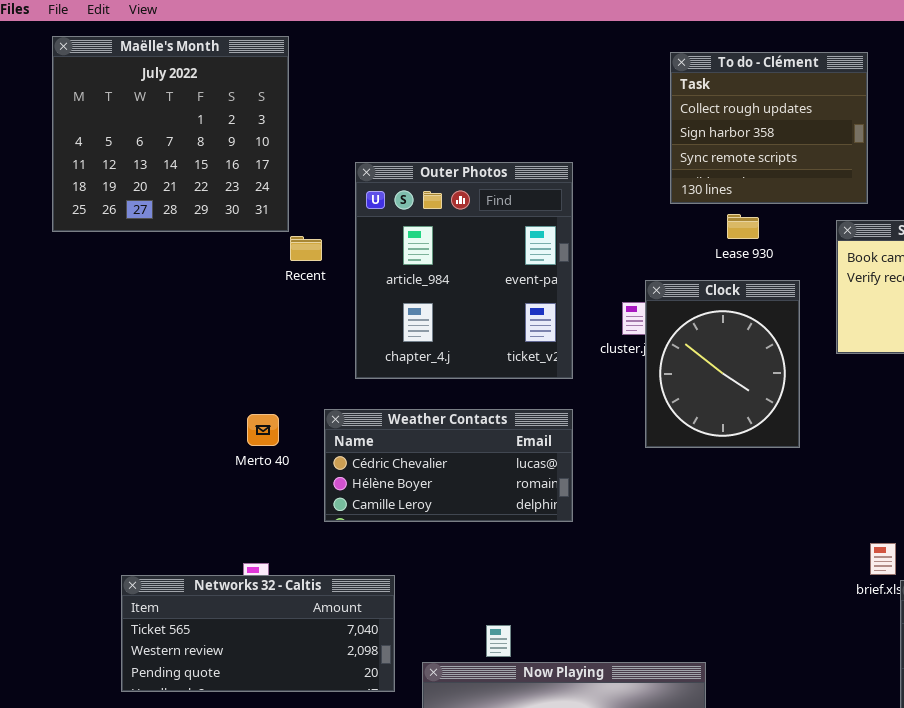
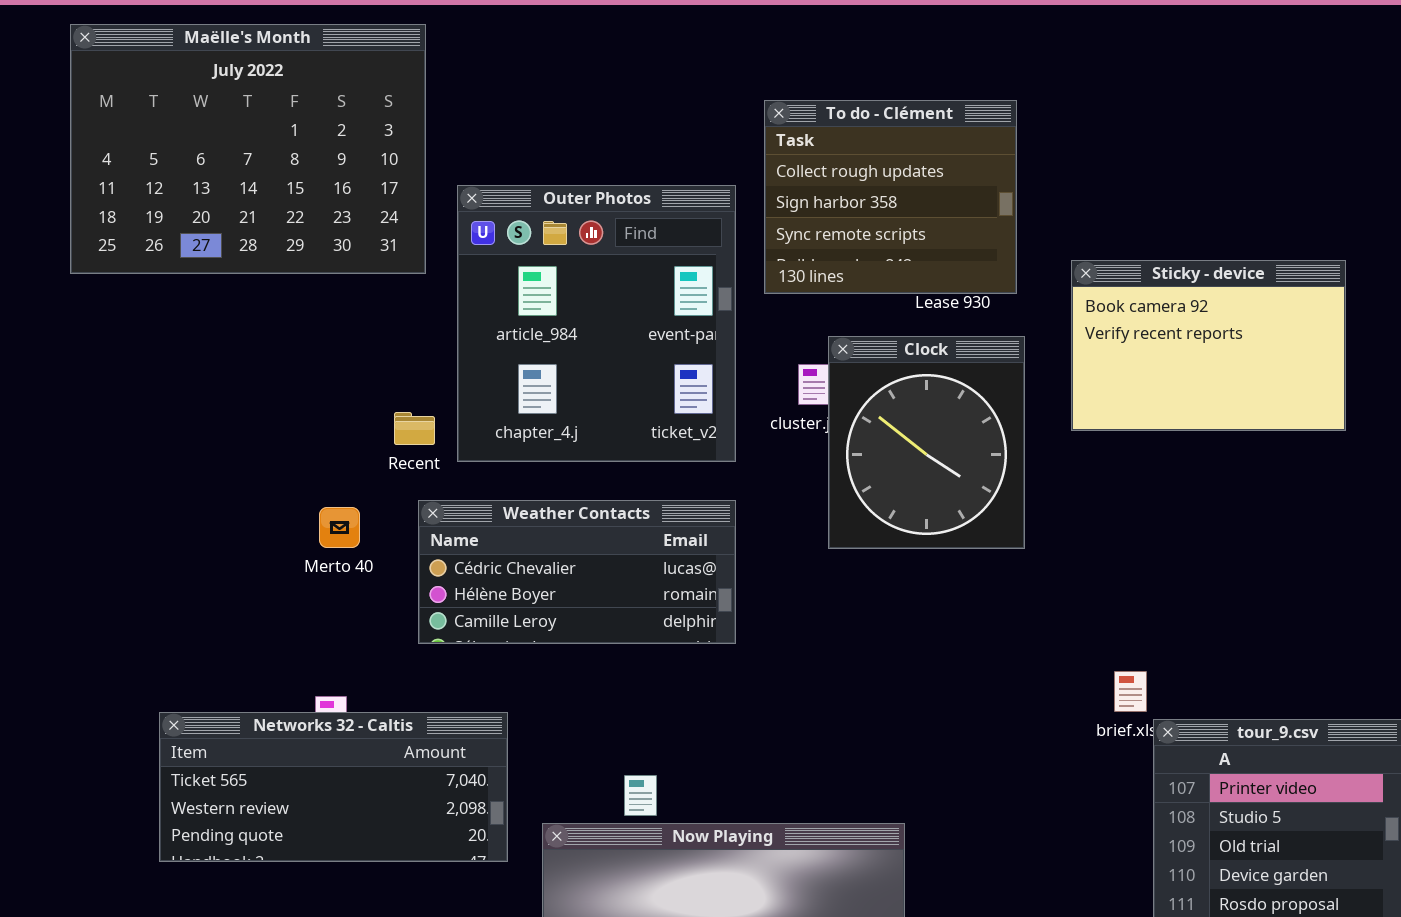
Maëlle's Month: [52,36,289,232] -> [70,24,426,274], resized
To do - Clément: [670,52,868,204] -> [764,100,1017,294], moved
Recent: [290,236,322,261] -> [394,412,435,445], moved

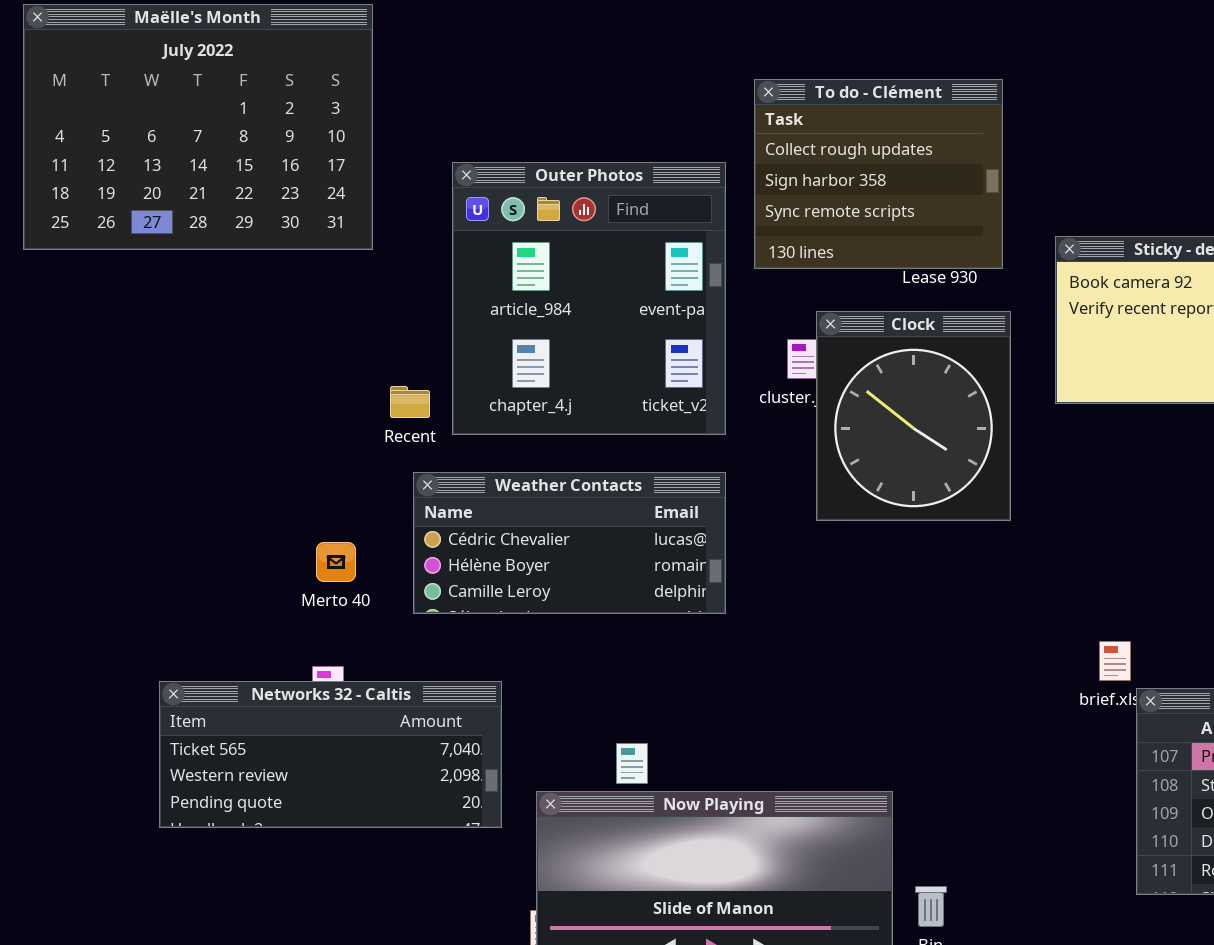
Maëlle's Month: [70,24,426,274] -> [23,4,373,250], moved
Merto 40: [319,507,360,548] -> [316,542,356,582], moved

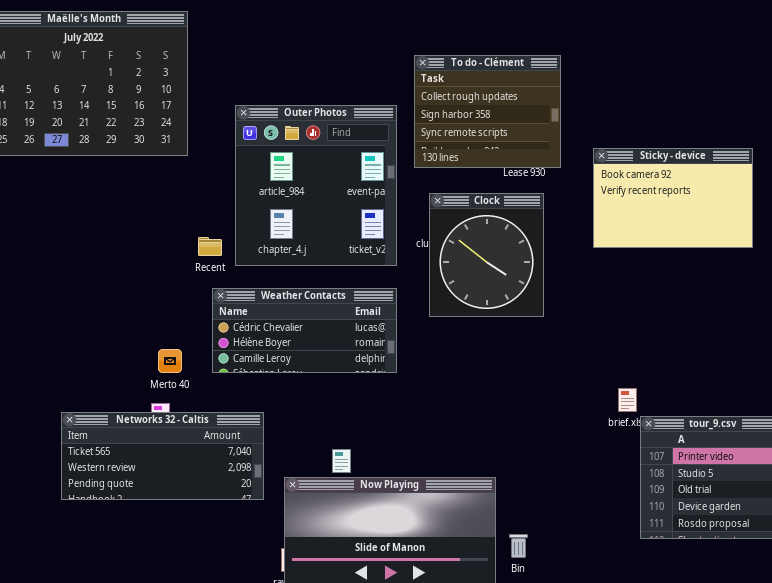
Clock: [816,311,1011,521] -> [429,193,544,317], moved
Merto 40: [316,542,356,582] -> [158,349,182,373], moved

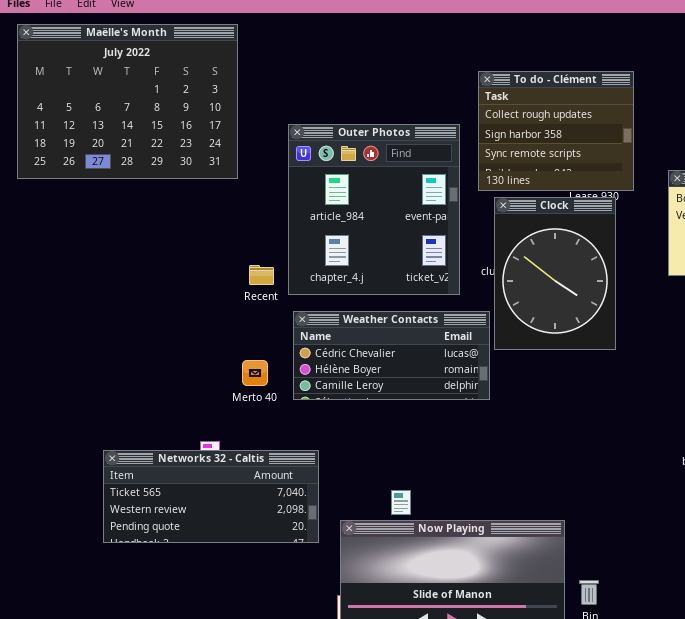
Clock: [429,193,544,317] -> [494,197,616,350], resized
Weather Contacts: [212,288,397,373] -> [293,311,490,400], moved
Merto 40: [158,349,182,373] -> [242,360,268,386], moved

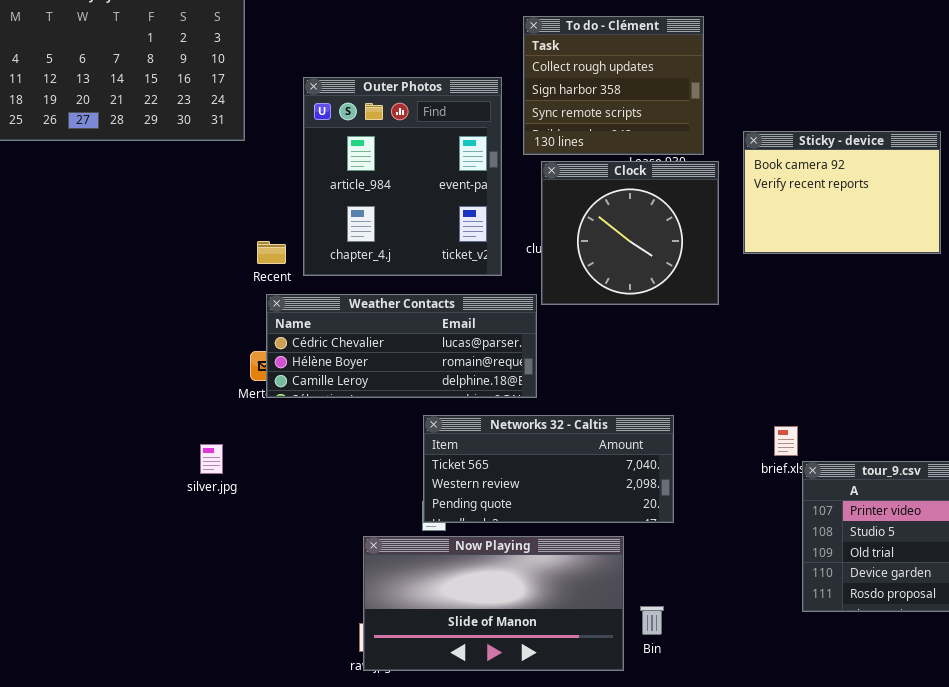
Clock: [494,197,616,350] -> [541,161,719,305], resized
Weather Contacts: [293,311,490,400] -> [266,294,537,398], resized
Networks 32 - Caltis: [103,450,319,543] -> [423,415,674,523], moved

